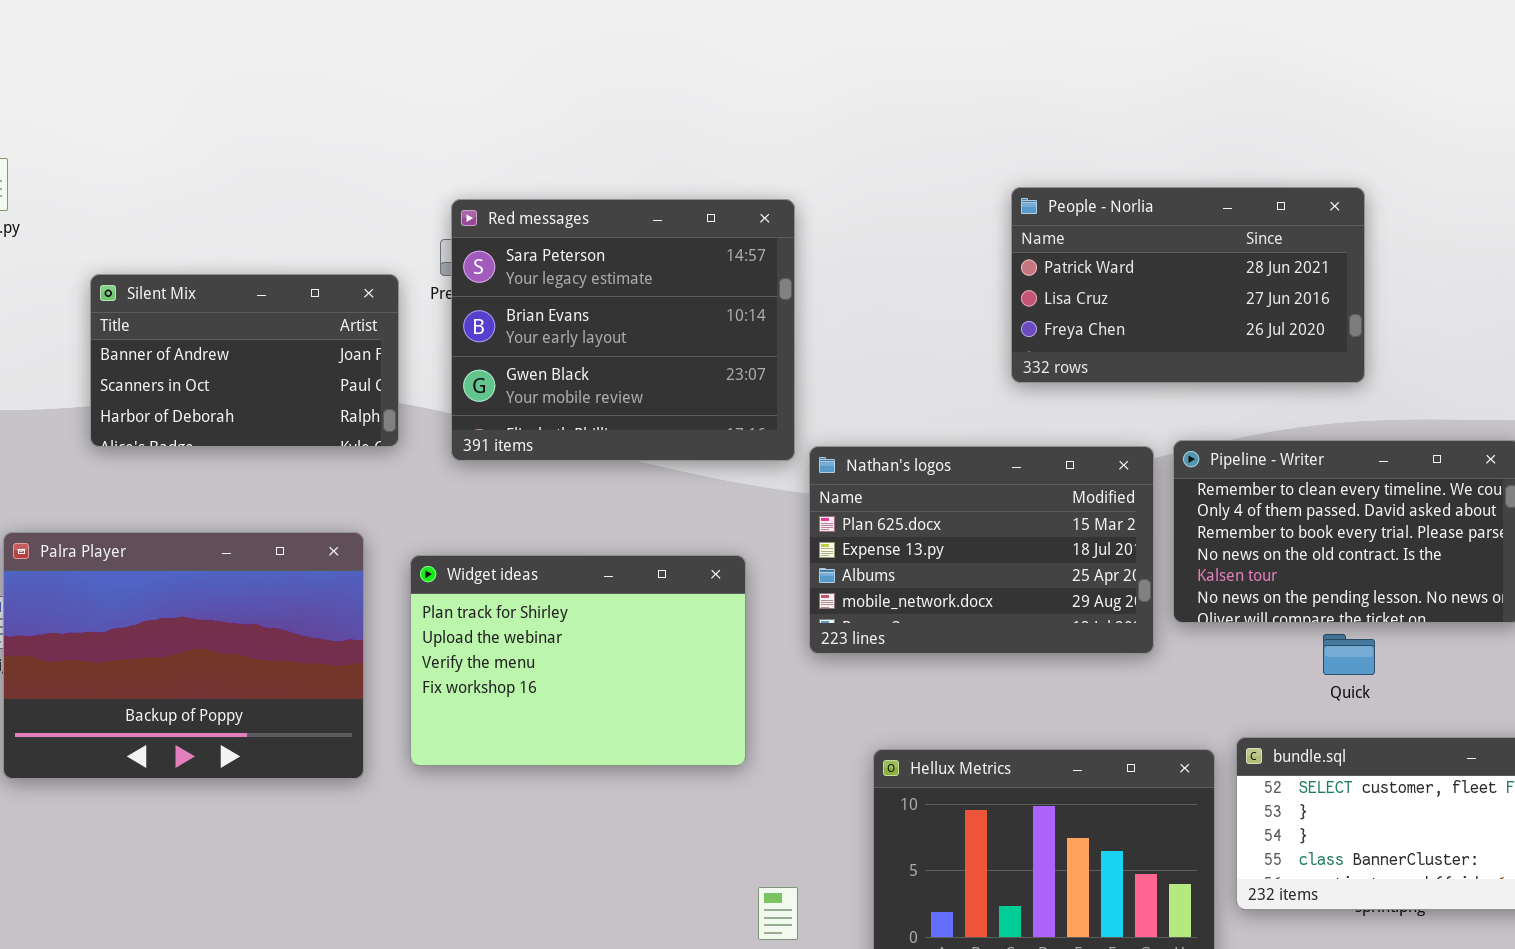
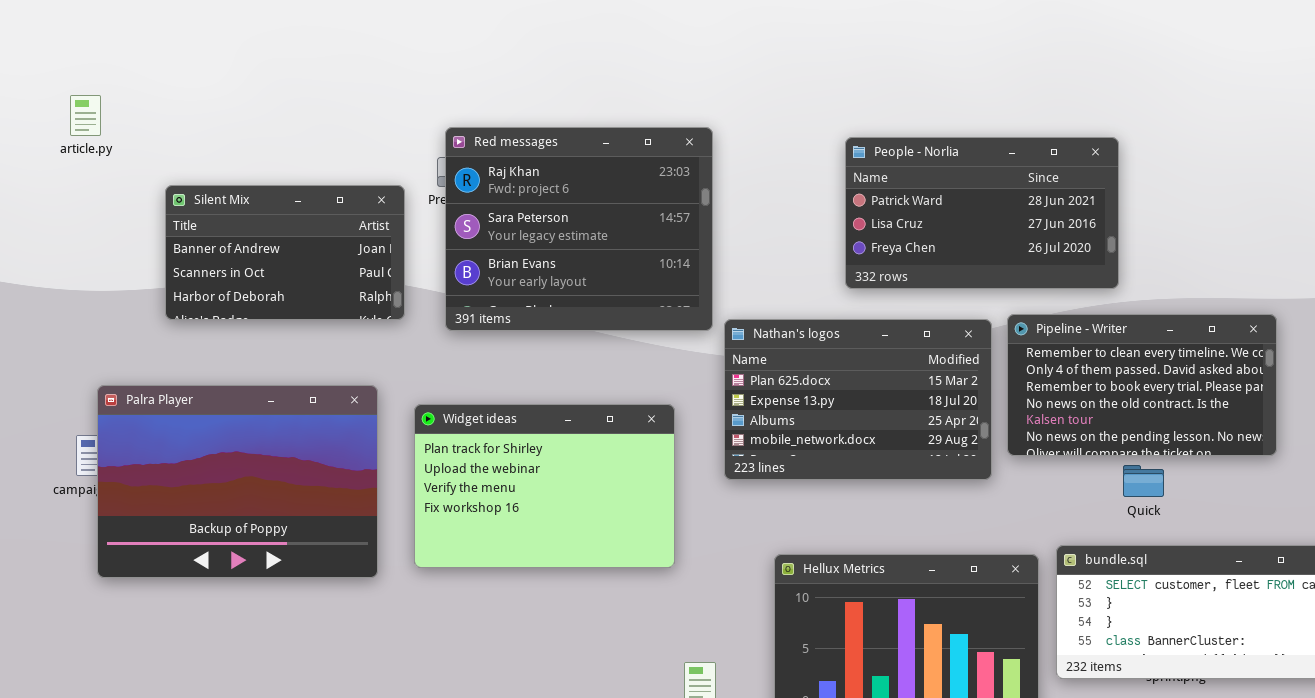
People - Norlia: [1011,187,1365,383] -> [845,137,1119,289], moved
Red messages: [451,199,795,461] -> [445,127,713,331], scrolled up 1 row

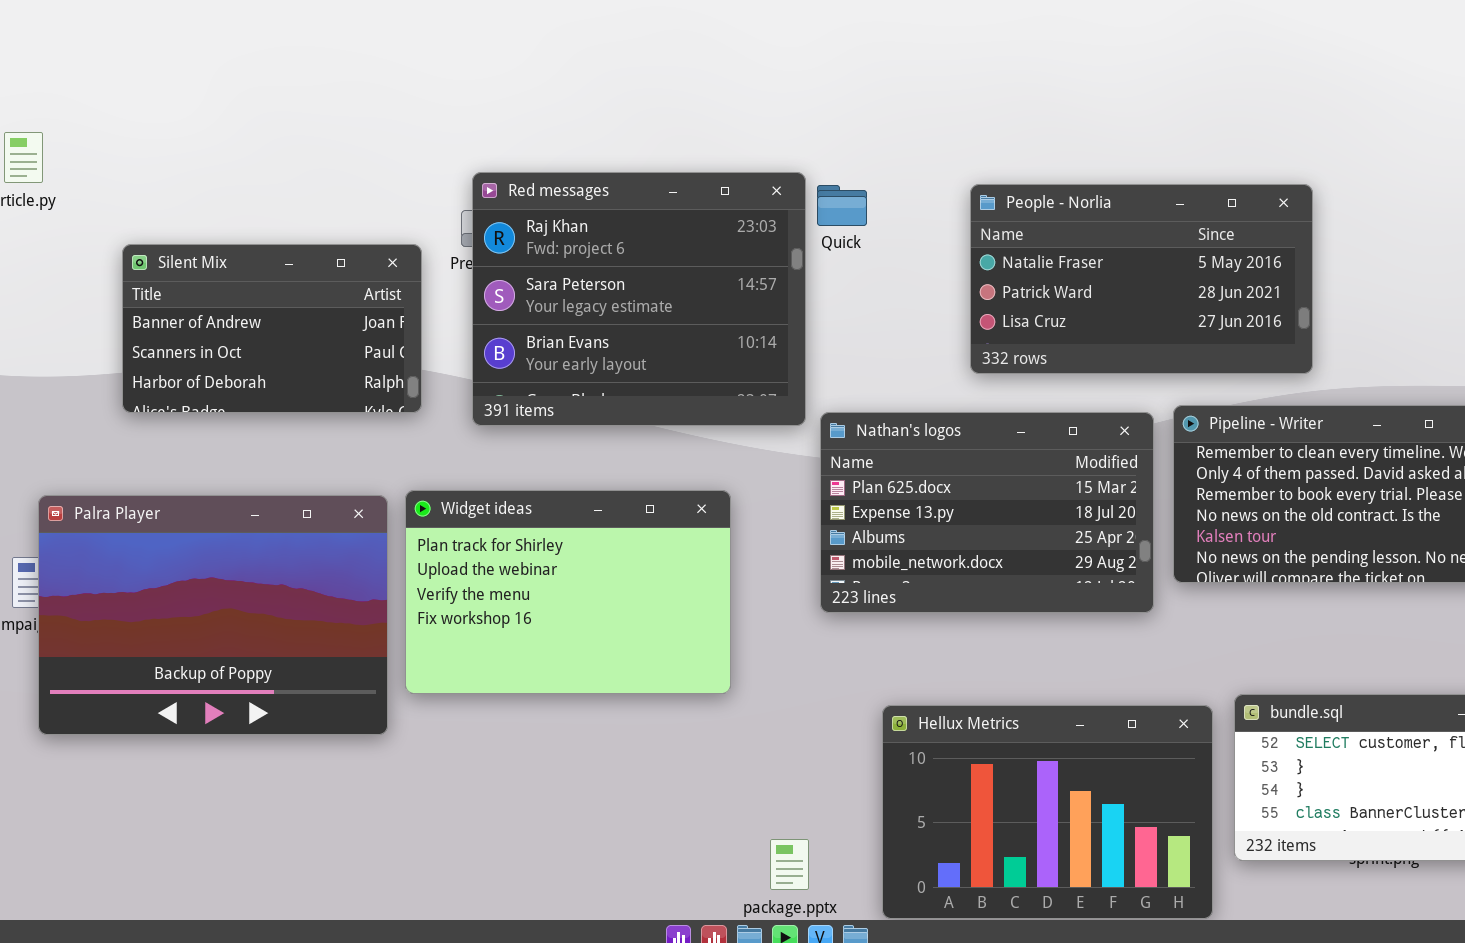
People - Norlia: [845,137,1119,289] -> [970,184,1313,374], scrolled up 1 row
Widget ideas: [414,404,675,568] -> [405,490,731,694], moved
Quick: [1123,465,1164,497] -> [817,185,867,226], moved

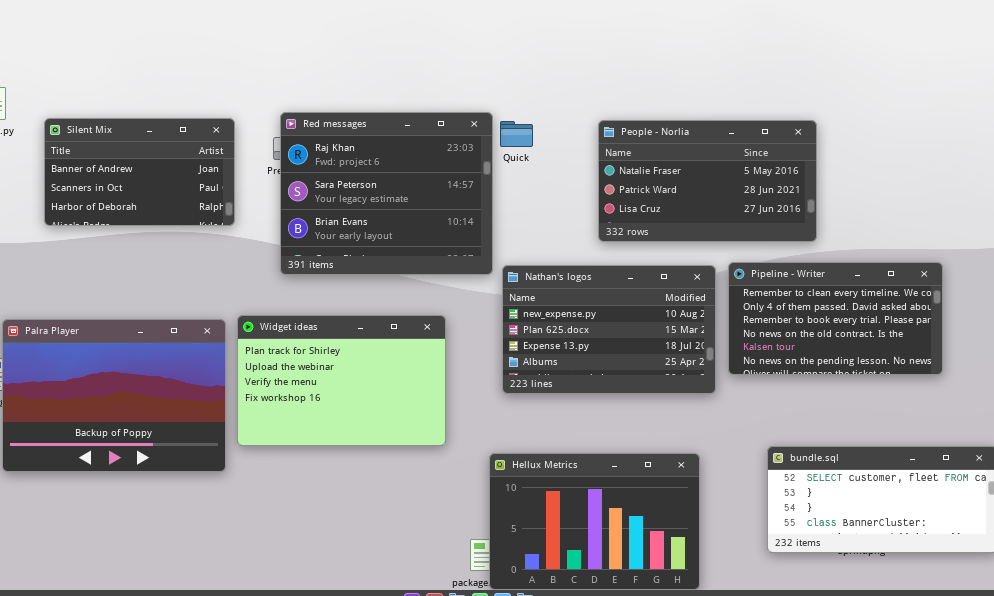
Silent Mix: [122,244,422,413] -> [44,118,235,226], moved
Nathan's logos: [820,412,1154,613] -> [502,265,716,394], scrolled up 1 row
Hellux Metrics: [882,705,1213,919] -> [489,453,700,590], moved

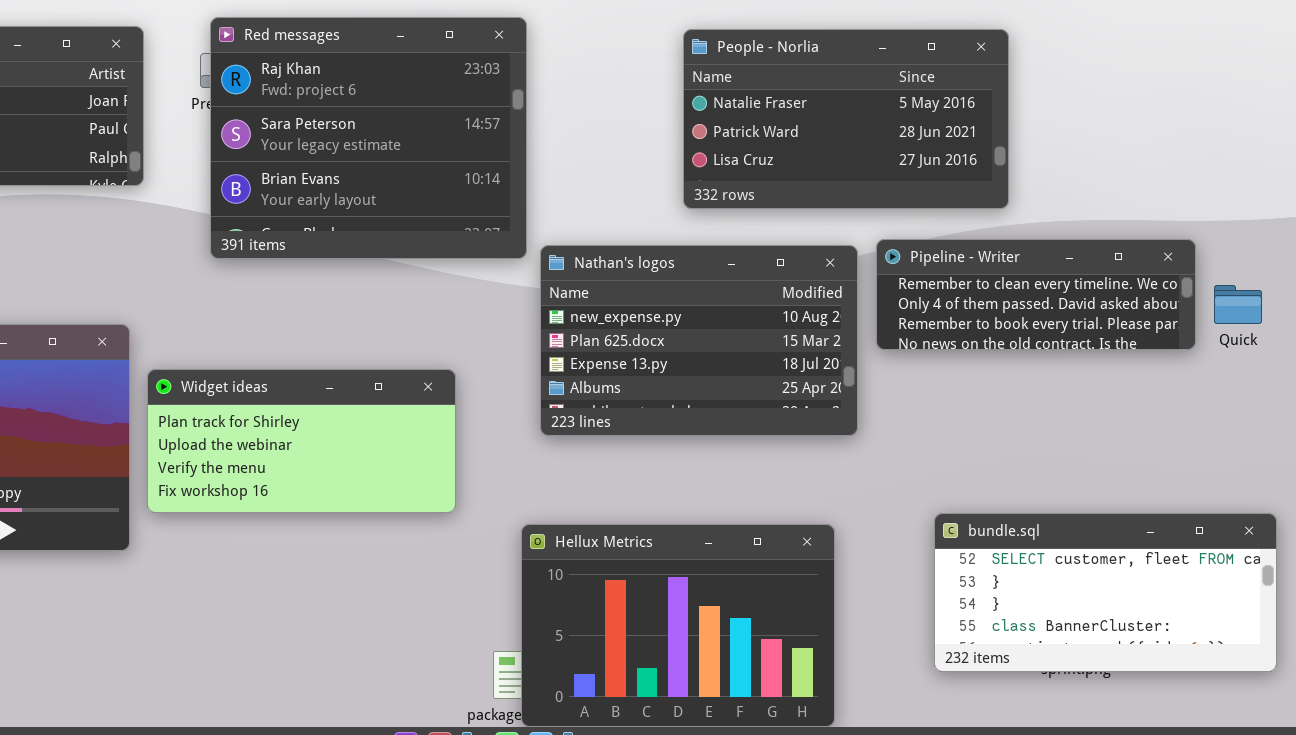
Quick: [500,121,533,147] -> [1214,285,1262,324], moved
Pipeline - Writer: [728,262,943,375] -> [876,239,1196,350], resized
Widget ideas: [237,315,446,446] -> [147,369,456,513], resized

